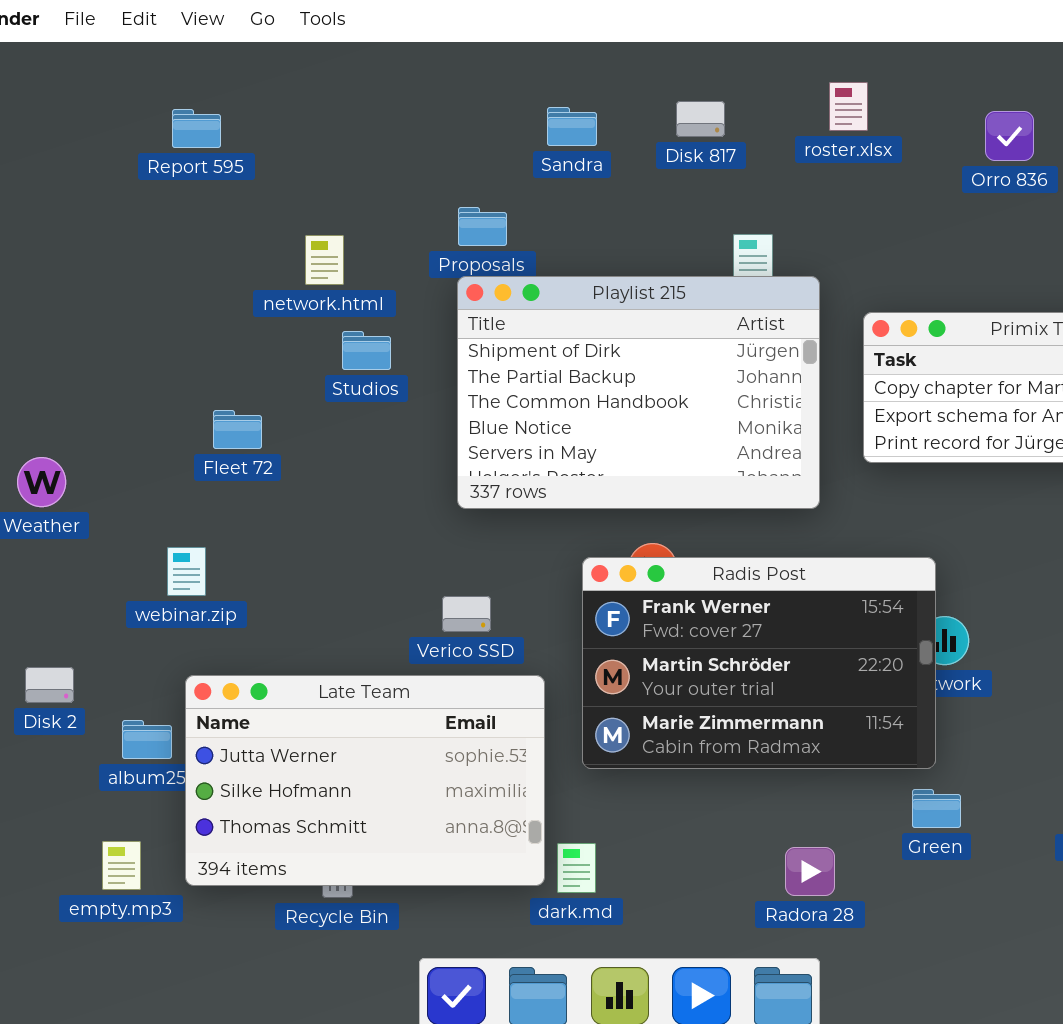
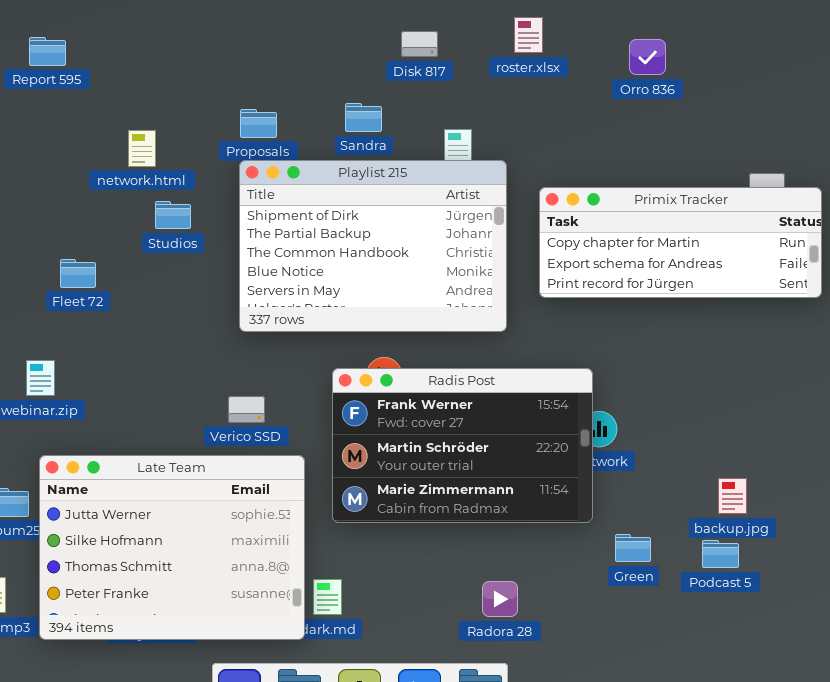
Sandra: [547,107,597,146] -> [345,103,382,132], moved
Late Team: [185,675,545,886] -> [39,455,305,640], resized
Green: [912,789,961,828] -> [615,534,651,562], moved

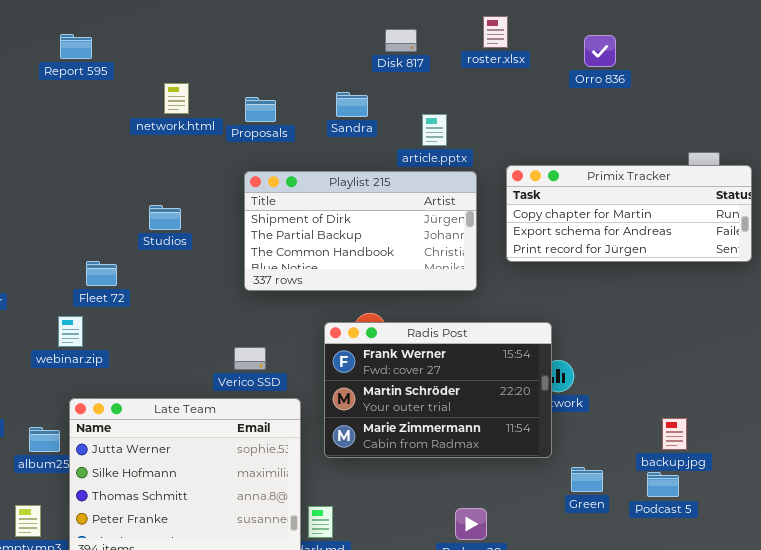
network.html: [128,130,156,167] -> [164,83,189,114], moved
Playlist 215: [239,160,507,332] -> [244,171,477,291], resized
Studios: [155,201,191,229] -> [149,205,181,230], moved
Fleet 72: [60,259,96,288] -> [86,261,117,286], moved

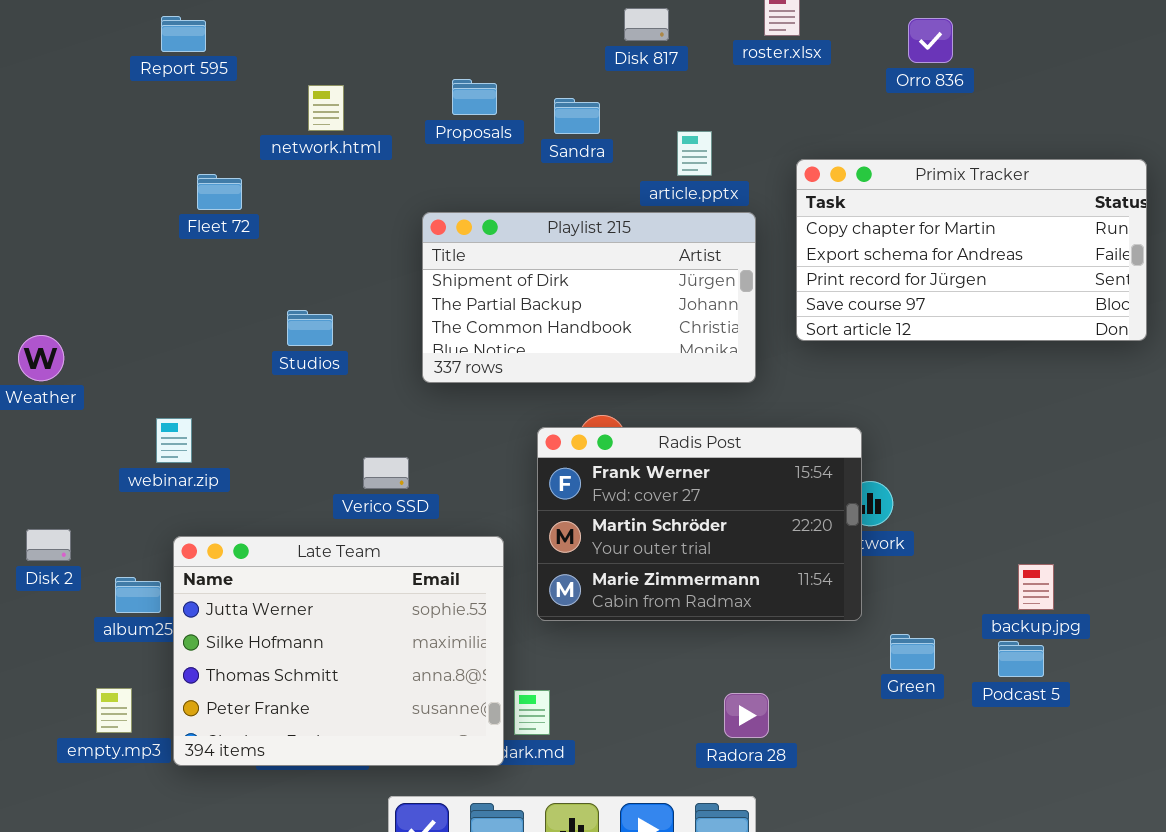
Proposals: [245,97,276,122] -> [452,79,497,115], moved
Primix Tracker: [506,165,752,262] -> [796,159,1147,341], resized
Studios: [149,205,181,230] -> [287,310,333,346], moved
Fleet 72: [86,261,117,286] -> [197,174,242,210], moved
Verico SSD: [234,347,266,370] -> [363,457,409,489], moved

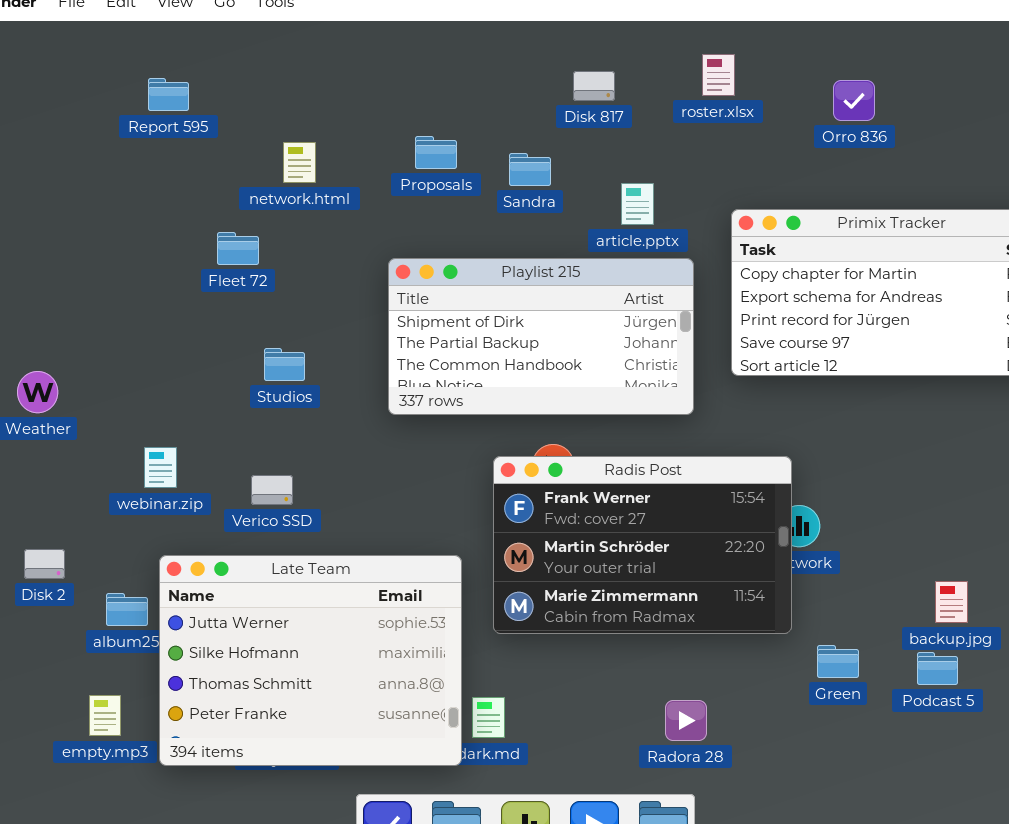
Fleet 72: [197,174,242,210] -> [217,232,259,265], moved
Verico SSD: [363,457,409,489] -> [251,475,293,505], moved

